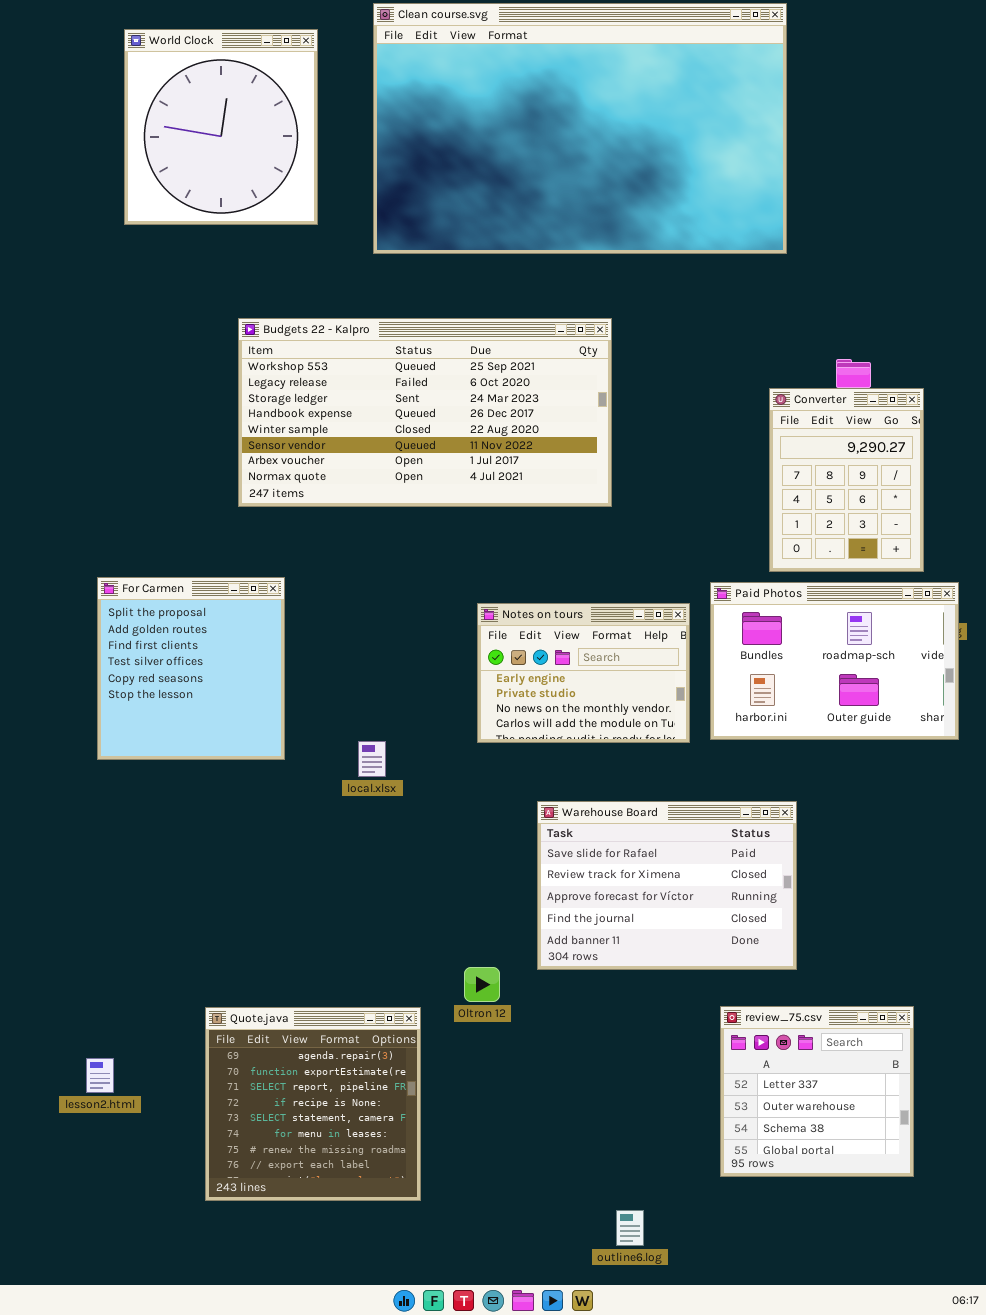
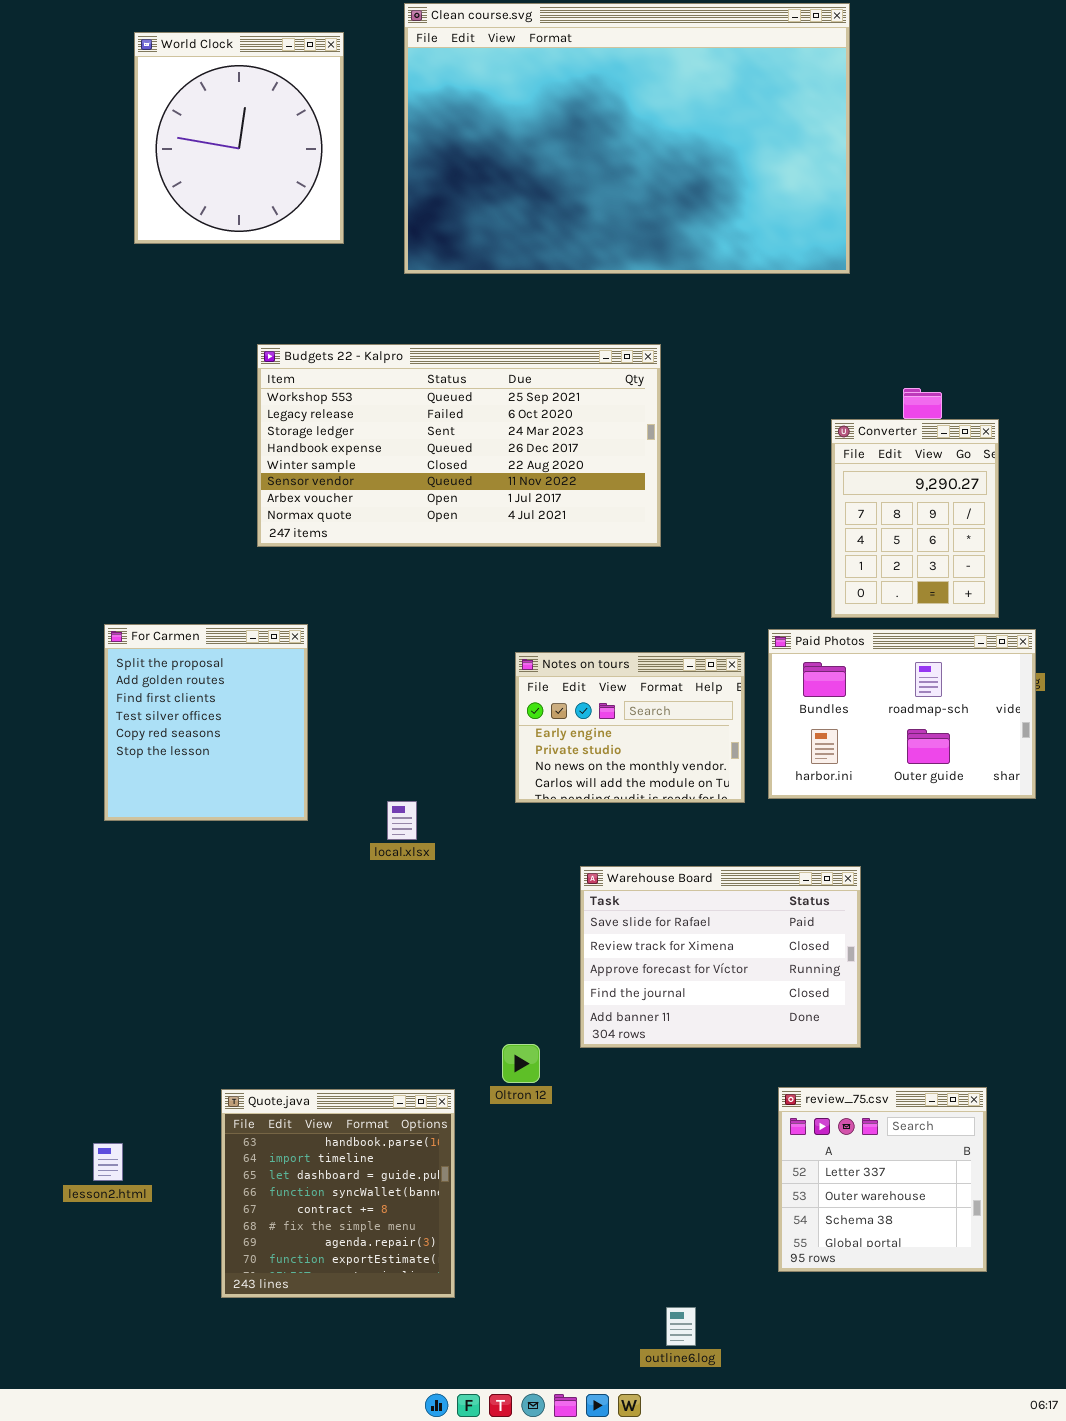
Quote.java: [205,1007,421,1201] -> [221,1089,455,1298], scrolled up 6 rows

